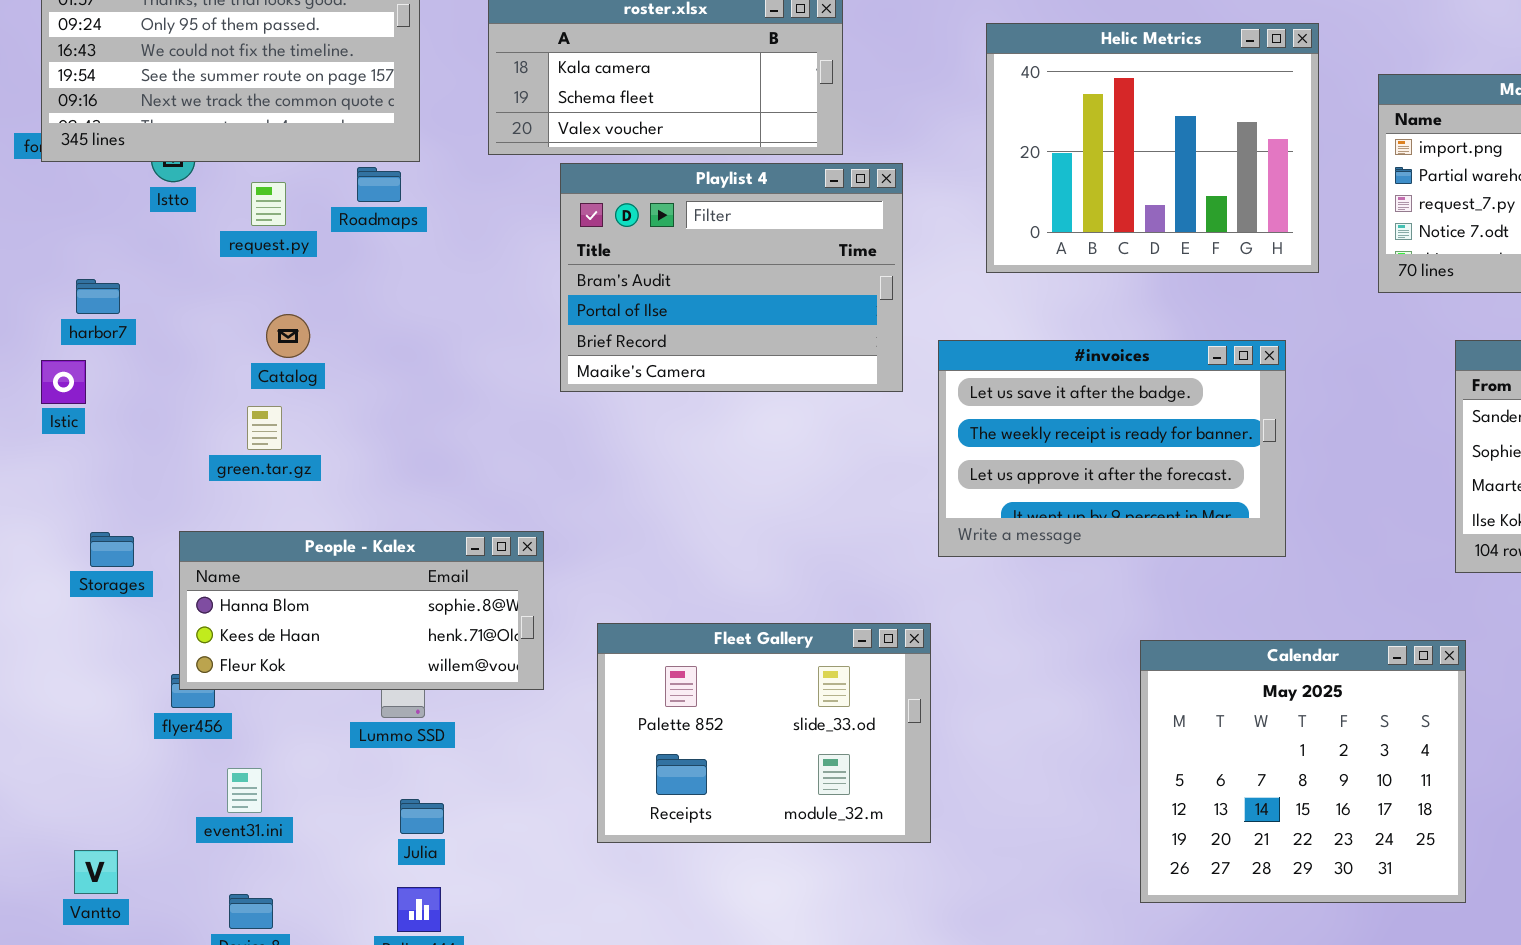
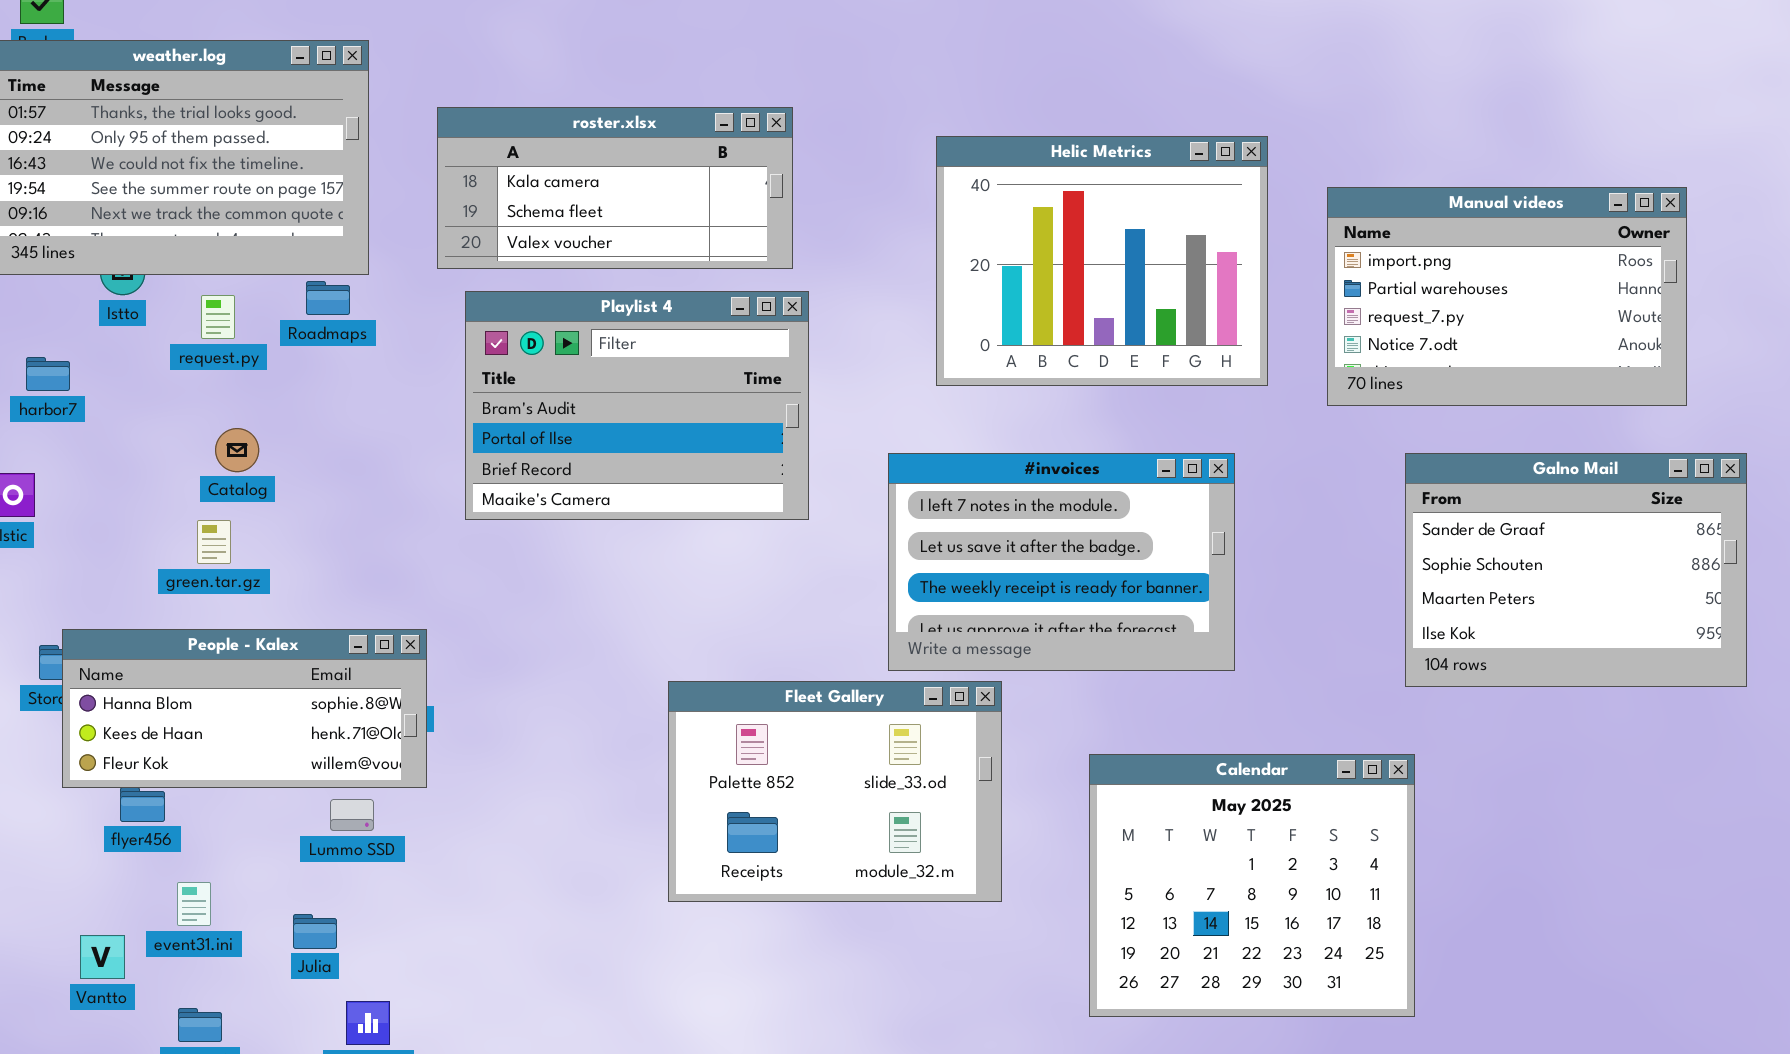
Playlist 4: [560,163,903,392] -> [465,291,809,520], moved
harbor7: [76,279,120,314] -> [26,357,70,391], moved
#invoices: [938,340,1286,557] -> [888,453,1235,671], scrolled up 1 row
People - Kalex: [179,531,544,690] -> [62,629,427,788], moved
Fleet Gallery: [597,623,931,843] -> [668,681,1002,902], moved
Julia: [400,799,444,834] -> [293,914,337,949], moved
Vantto: [74,850,118,894] -> [80,935,125,979], moved

